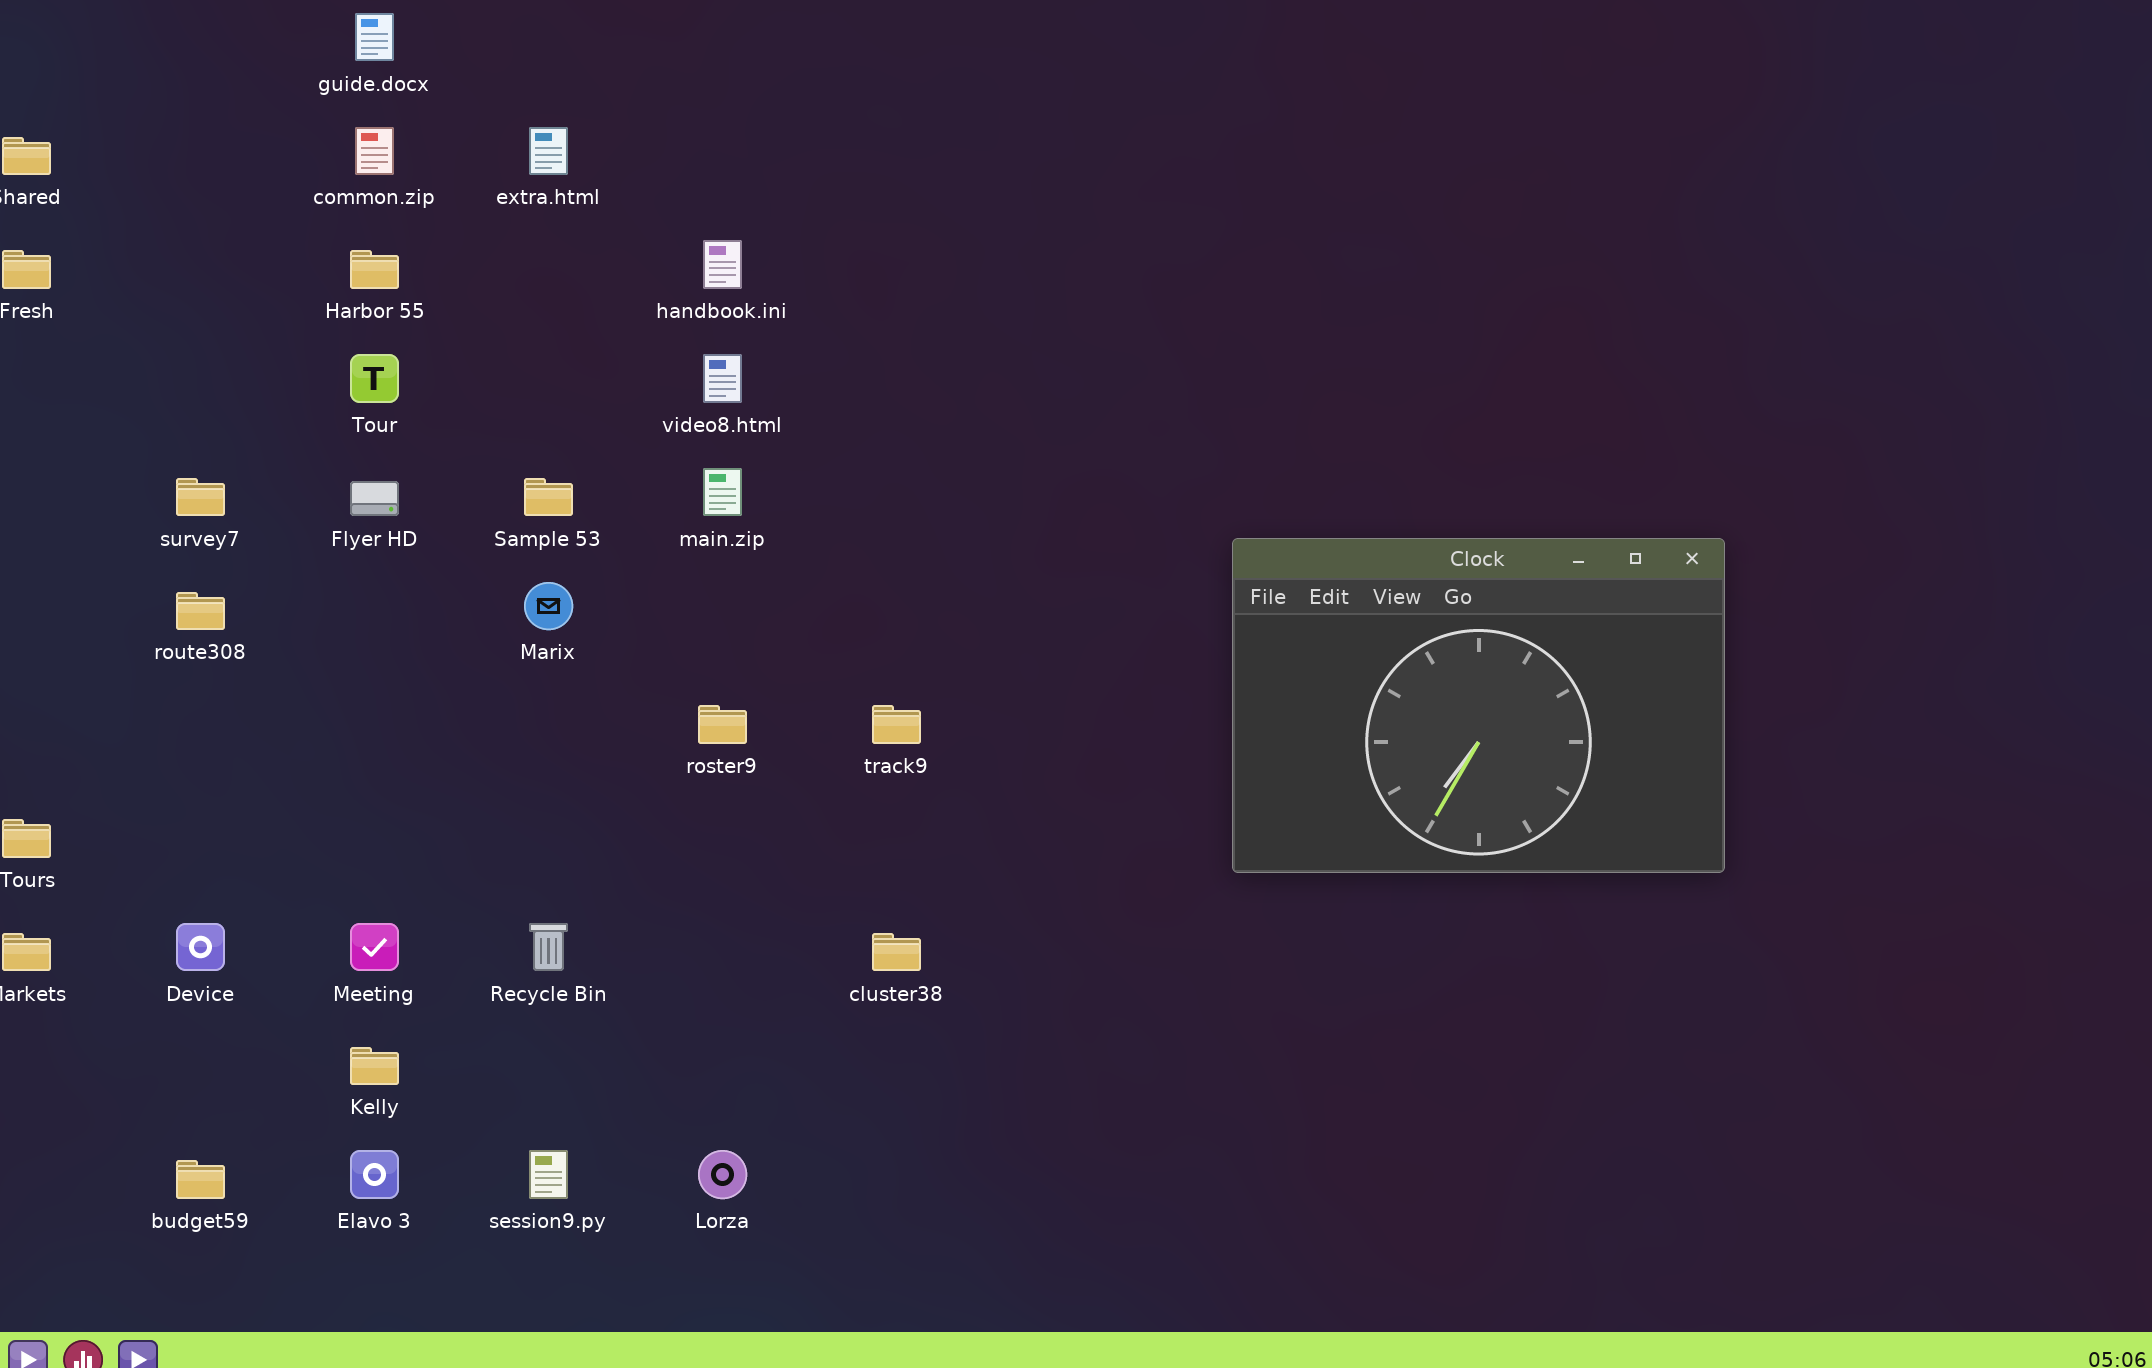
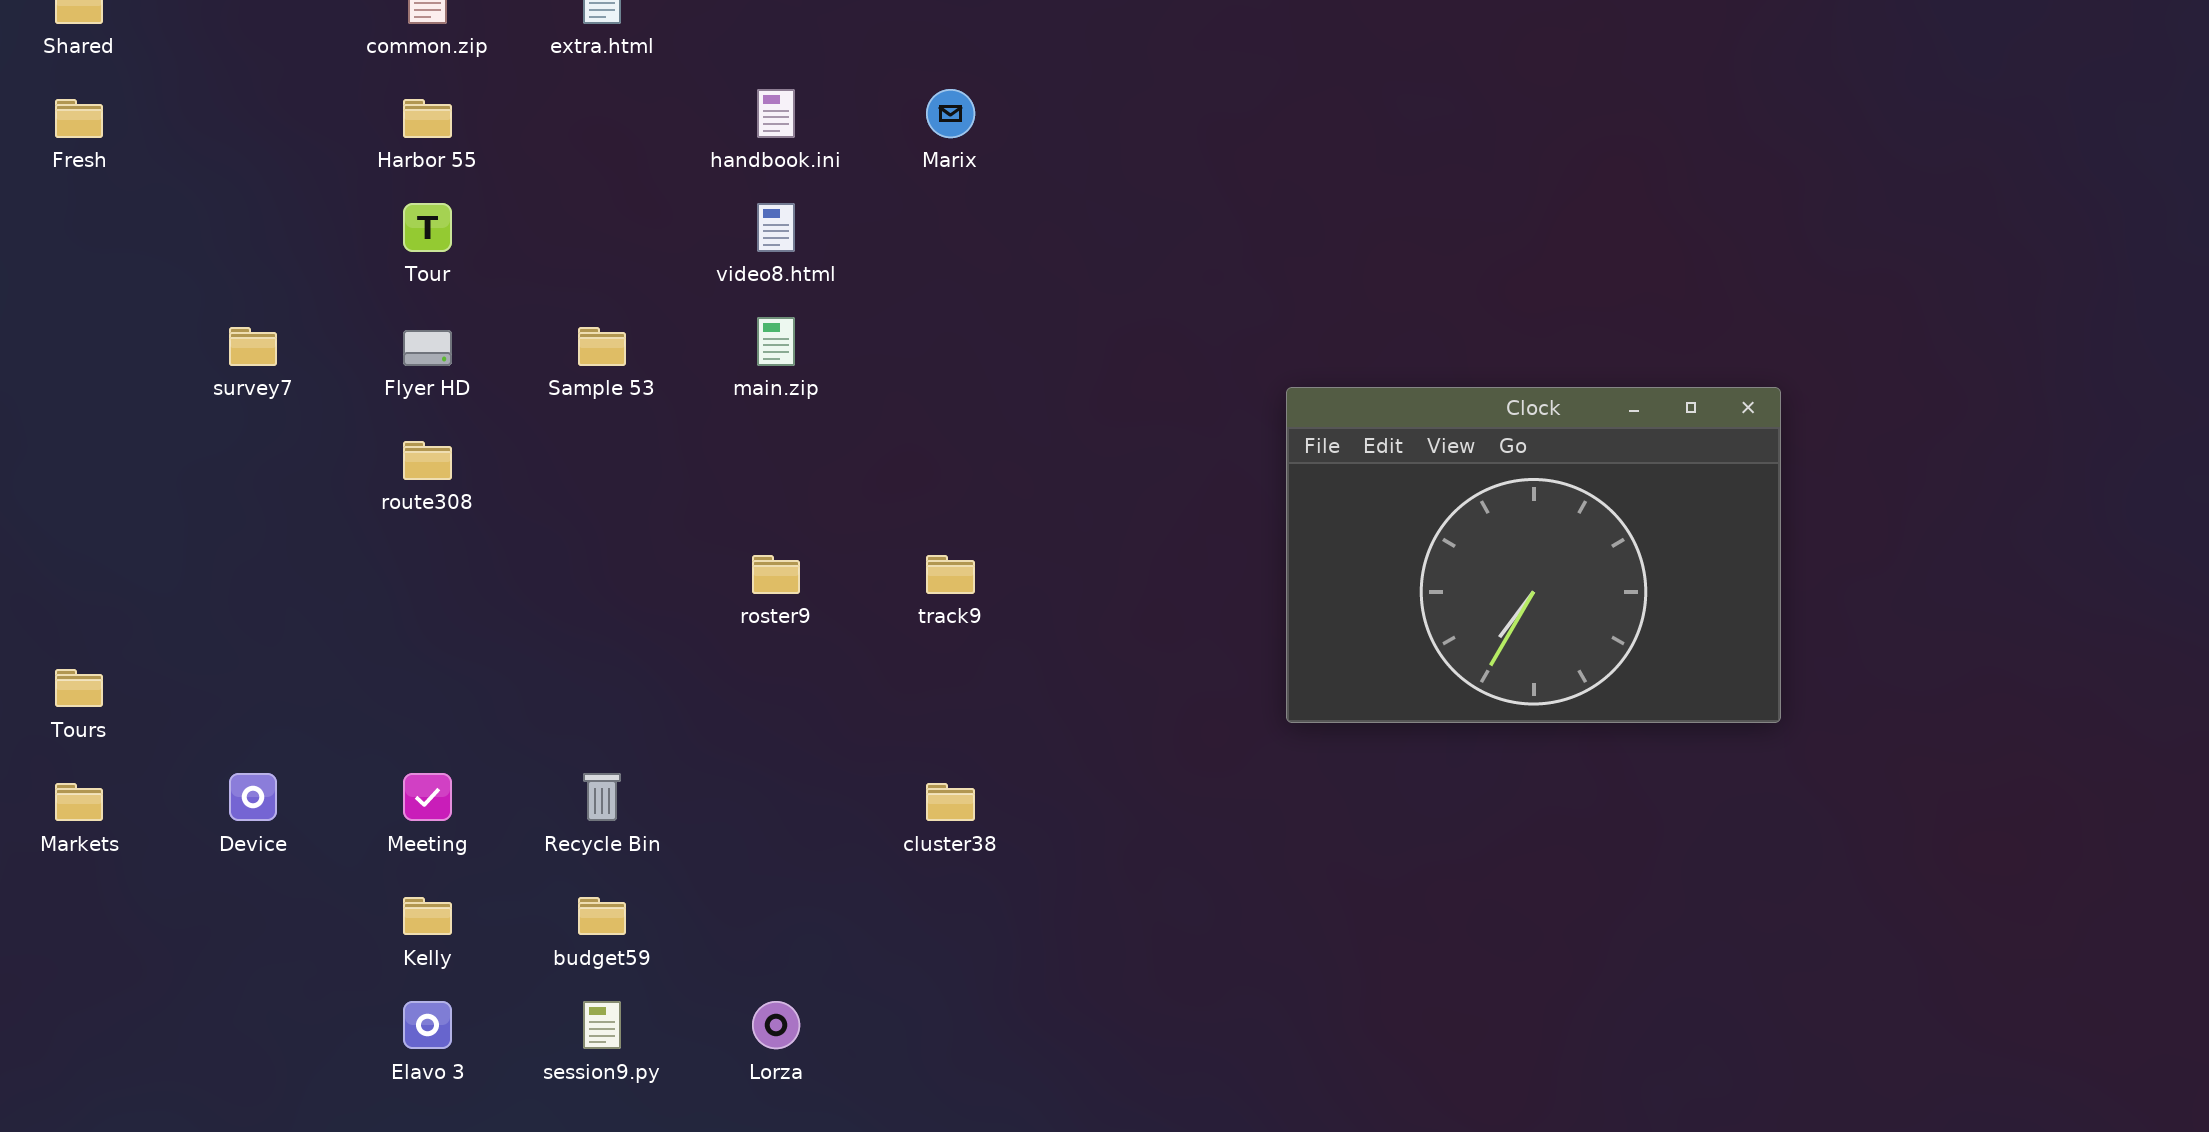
Marix: [524,582,573,630] -> [926,89,975,138], moved
route308: [176,592,225,630] -> [403,441,452,480], moved
budget59: [176,1160,225,1199] -> [578,897,626,935], moved

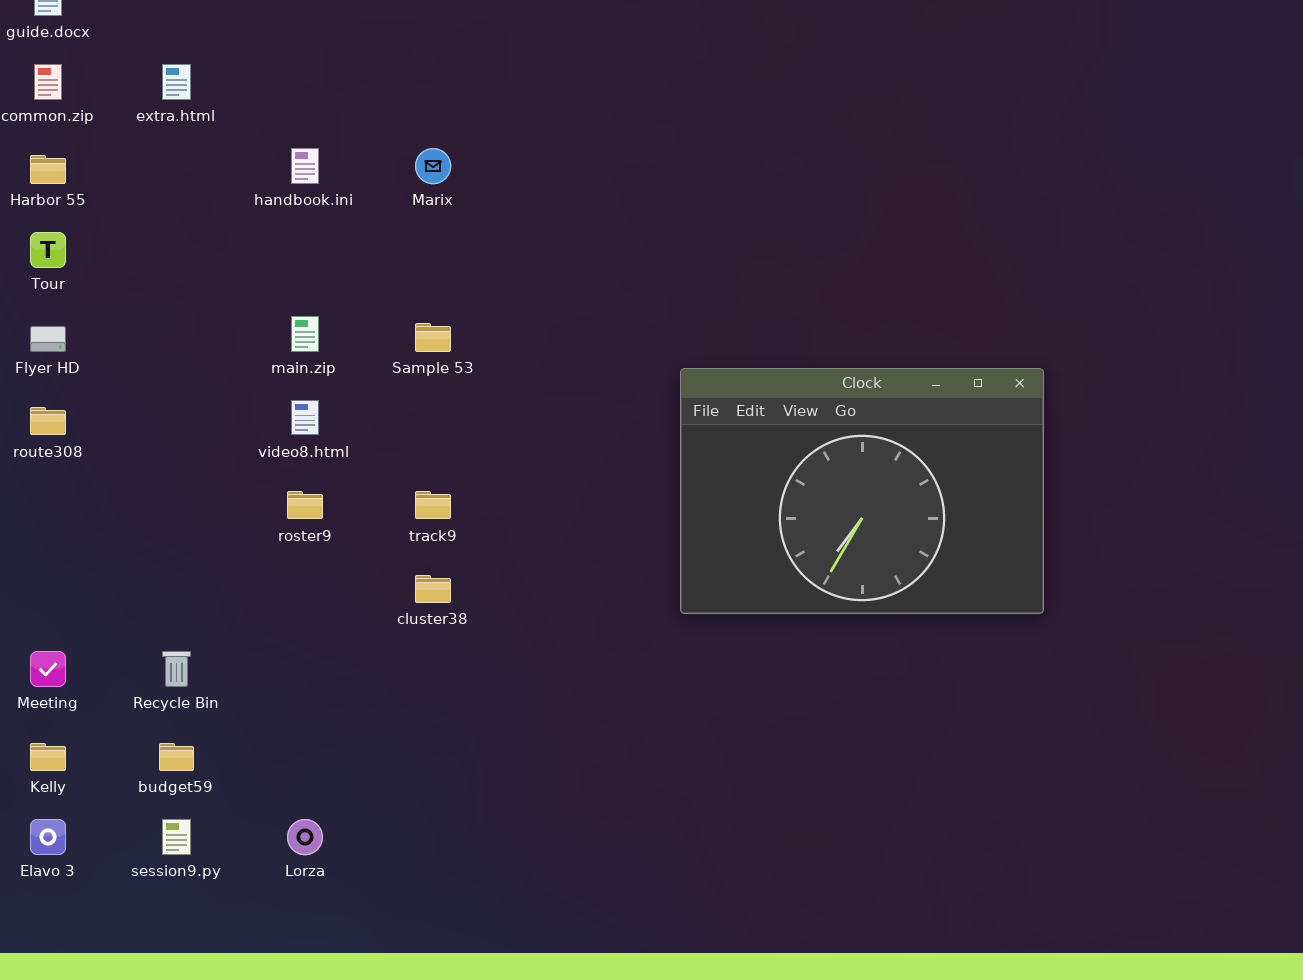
video8.html: [757,203,795,252] -> [291,400,319,435], moved
Sample 53: [578,327,626,366] -> [415,323,451,352], moved
cluster38: [926,783,975,821] -> [415,575,451,603], moved

